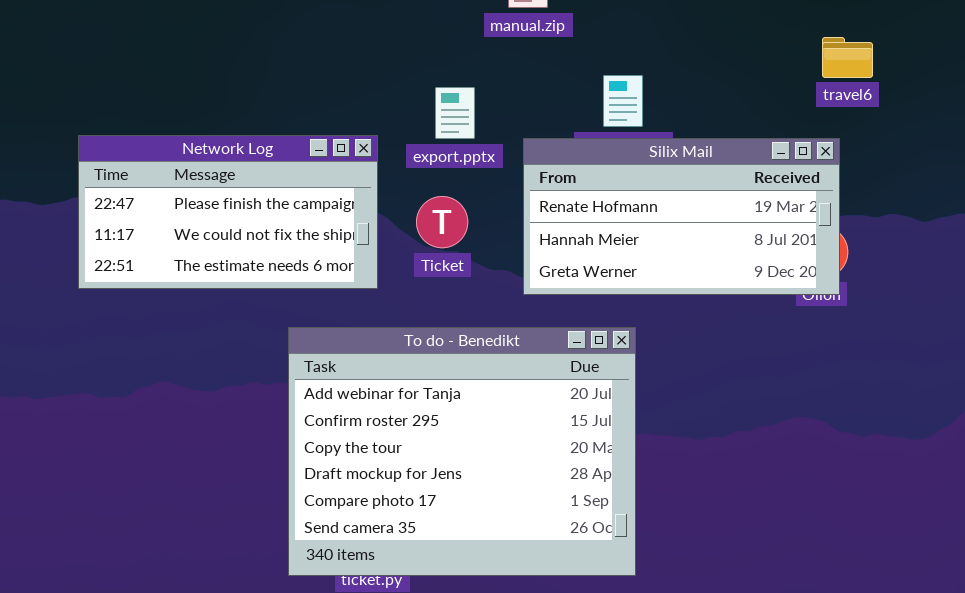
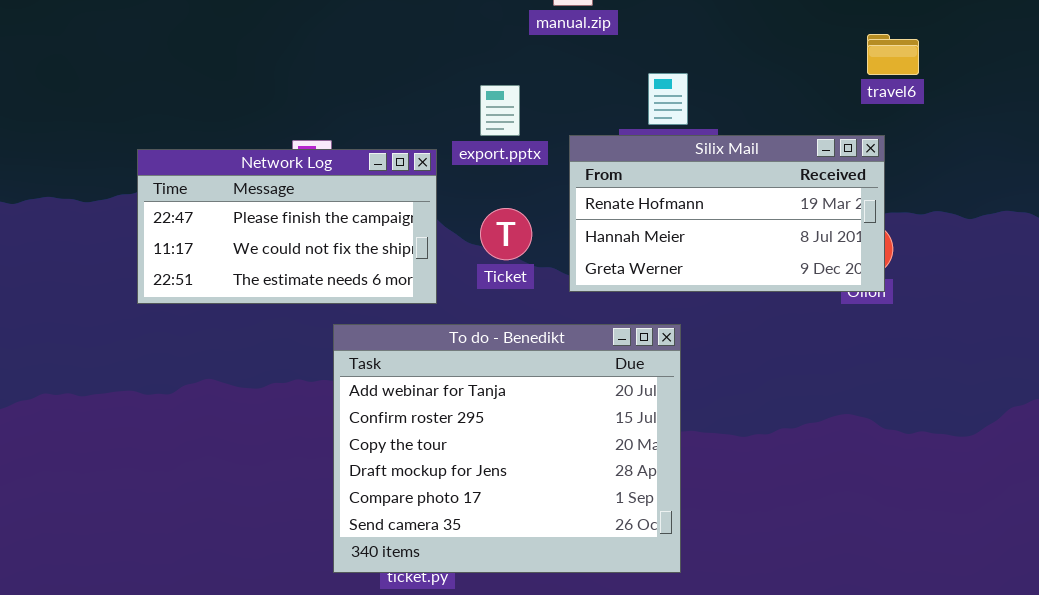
Network Log: [78,135,378,289] -> [137,149,437,304], moved
Ticket: [416,196,468,248] -> [480,208,532,260], moved

